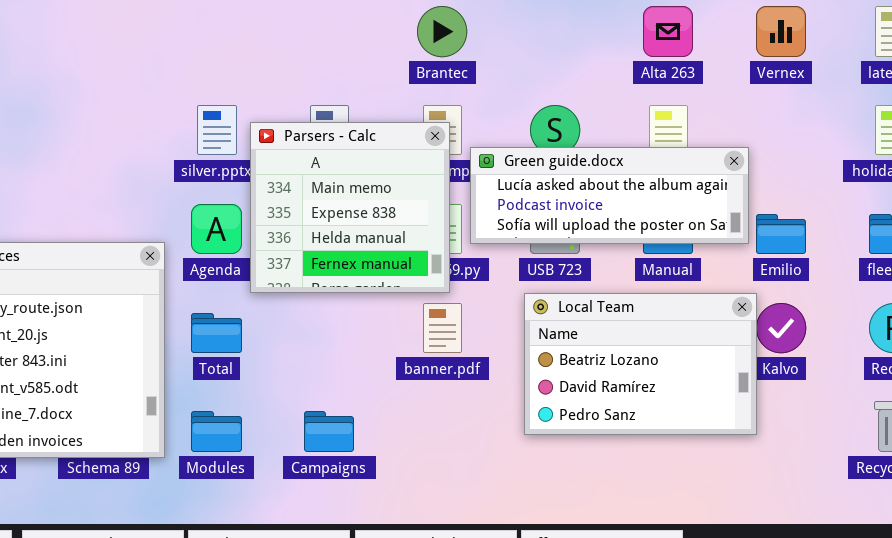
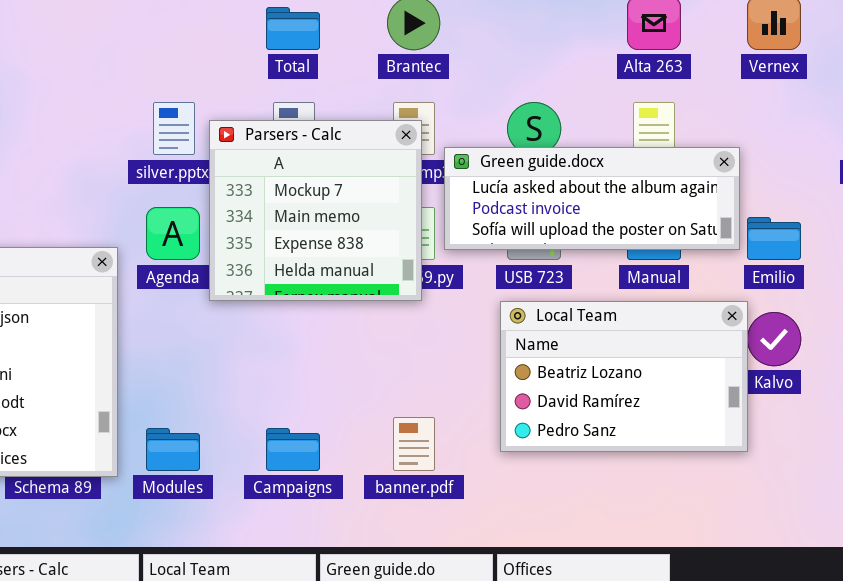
Parsers - Calc: [250,122,450,293] -> [209,120,422,301], scrolled up 1 row
banner.pdf: [423,303,462,353] -> [393,417,435,471], moved
Total: [191,313,242,353] -> [266,7,320,50], moved

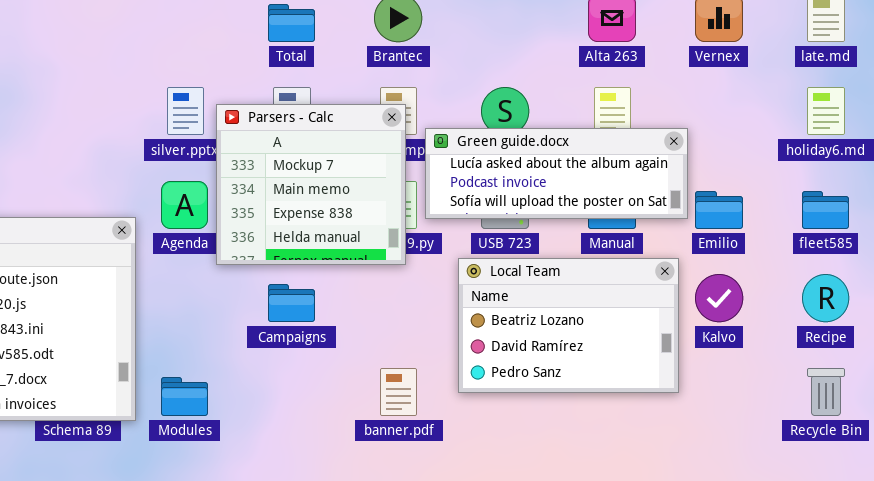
Local Team: [500,301,748,452] -> [458,258,679,393], moved
Campaigns: [266,428,320,471] -> [268,284,315,322], moved

